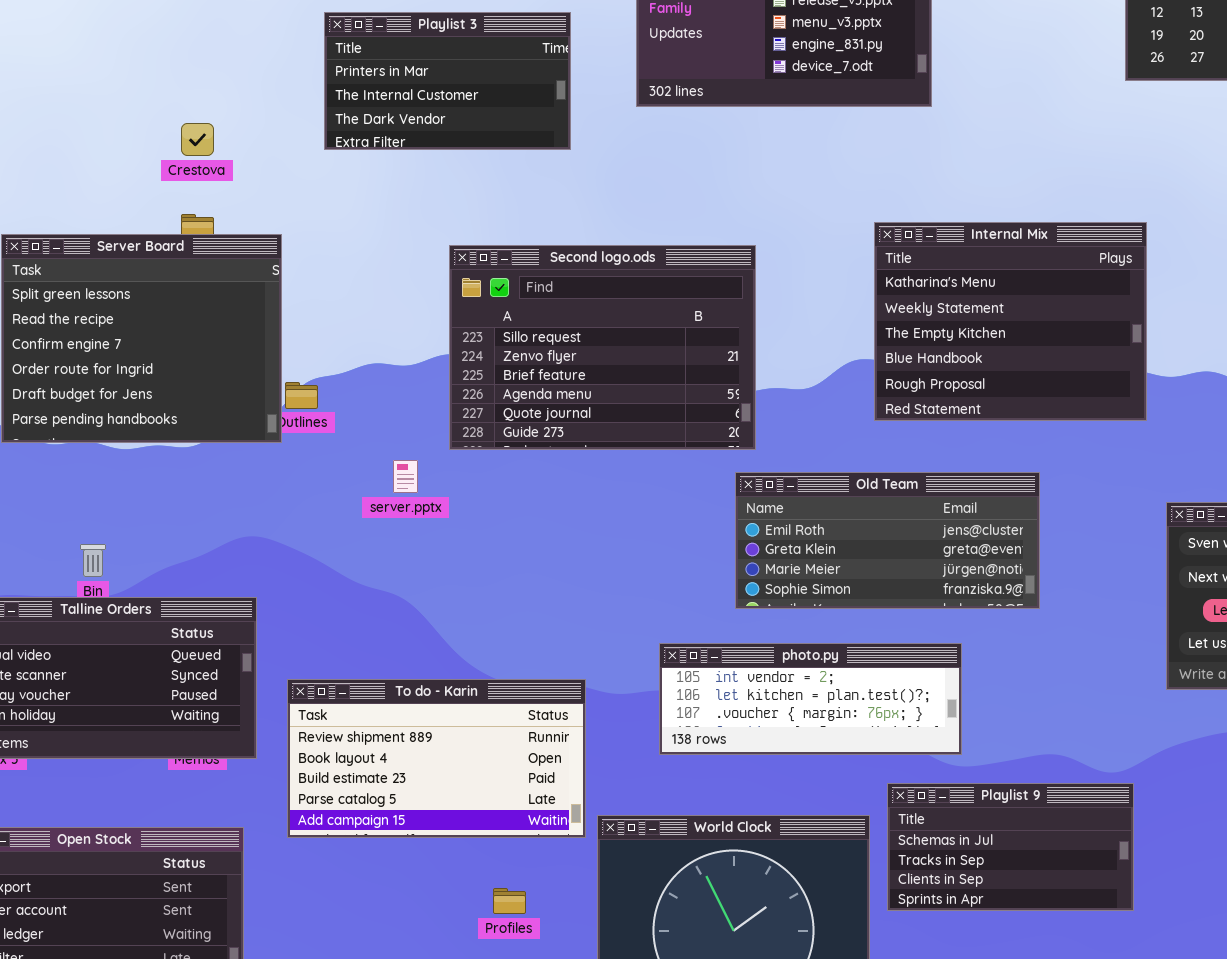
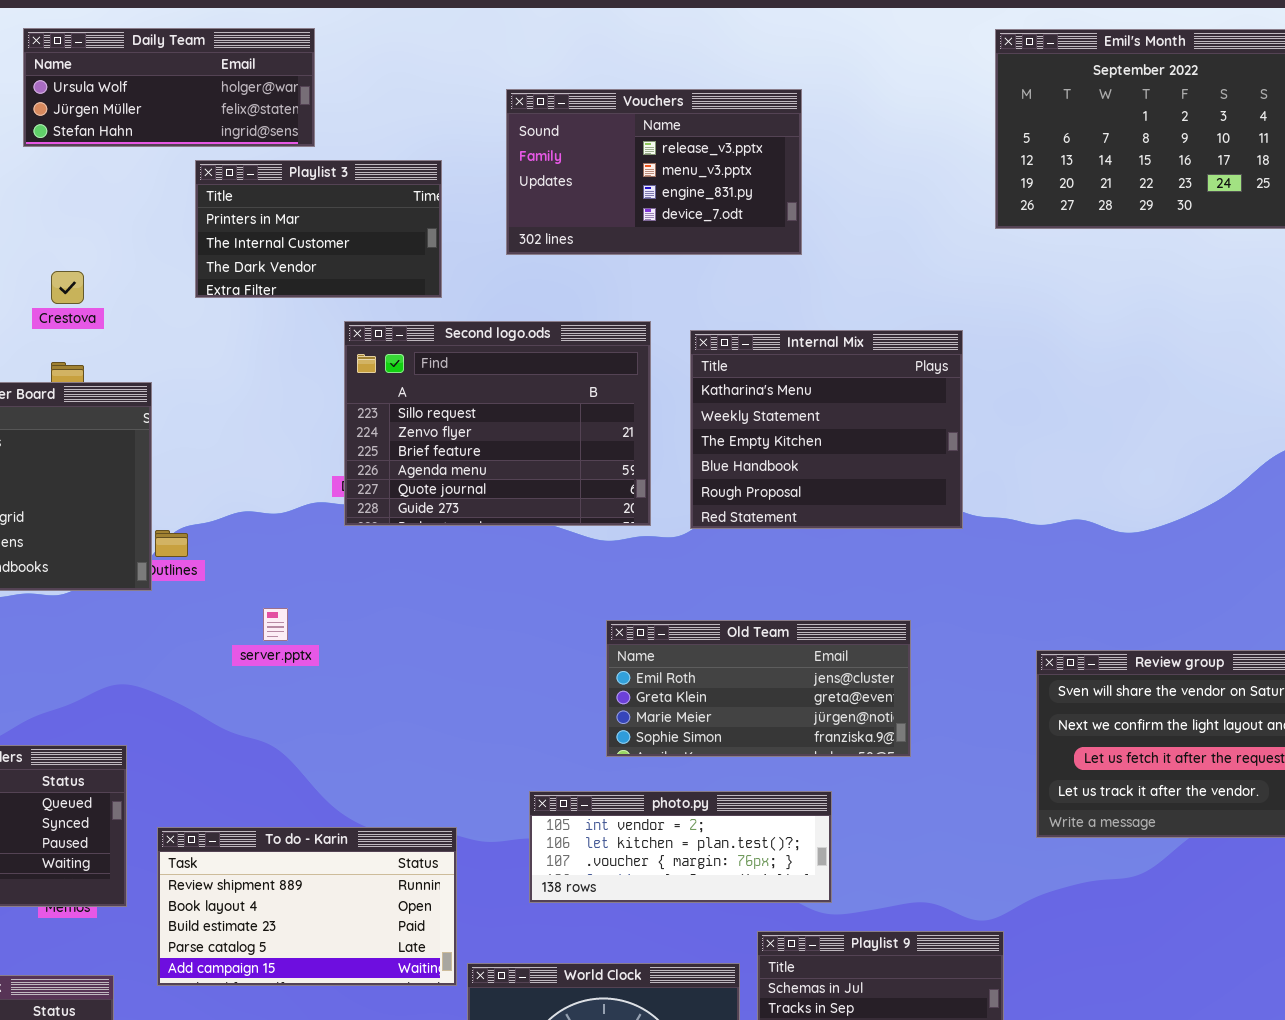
Internal Mix: [874,222,1147,421] -> [690,330,963,529], moved
Second logo.ods: [449,245,756,450] -> [344,321,651,526], moved

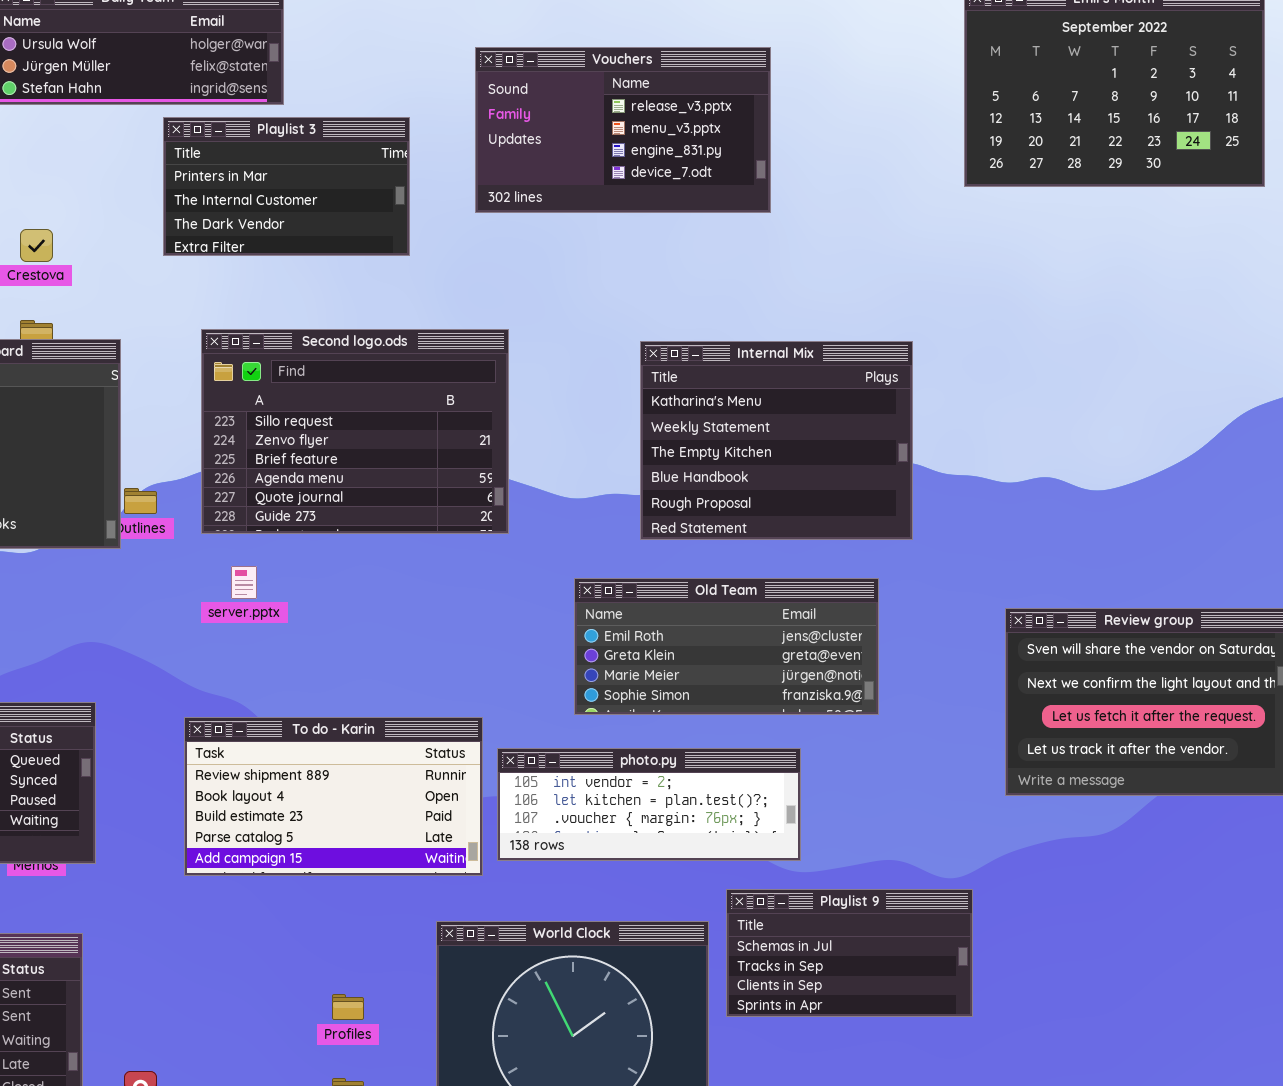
Second logo.ods: [344,321,651,526] -> [201,329,509,534], moved
Internal Mix: [690,330,963,529] -> [640,341,913,540], moved
To do - Karin: [157,827,457,986] -> [184,717,483,876], moved

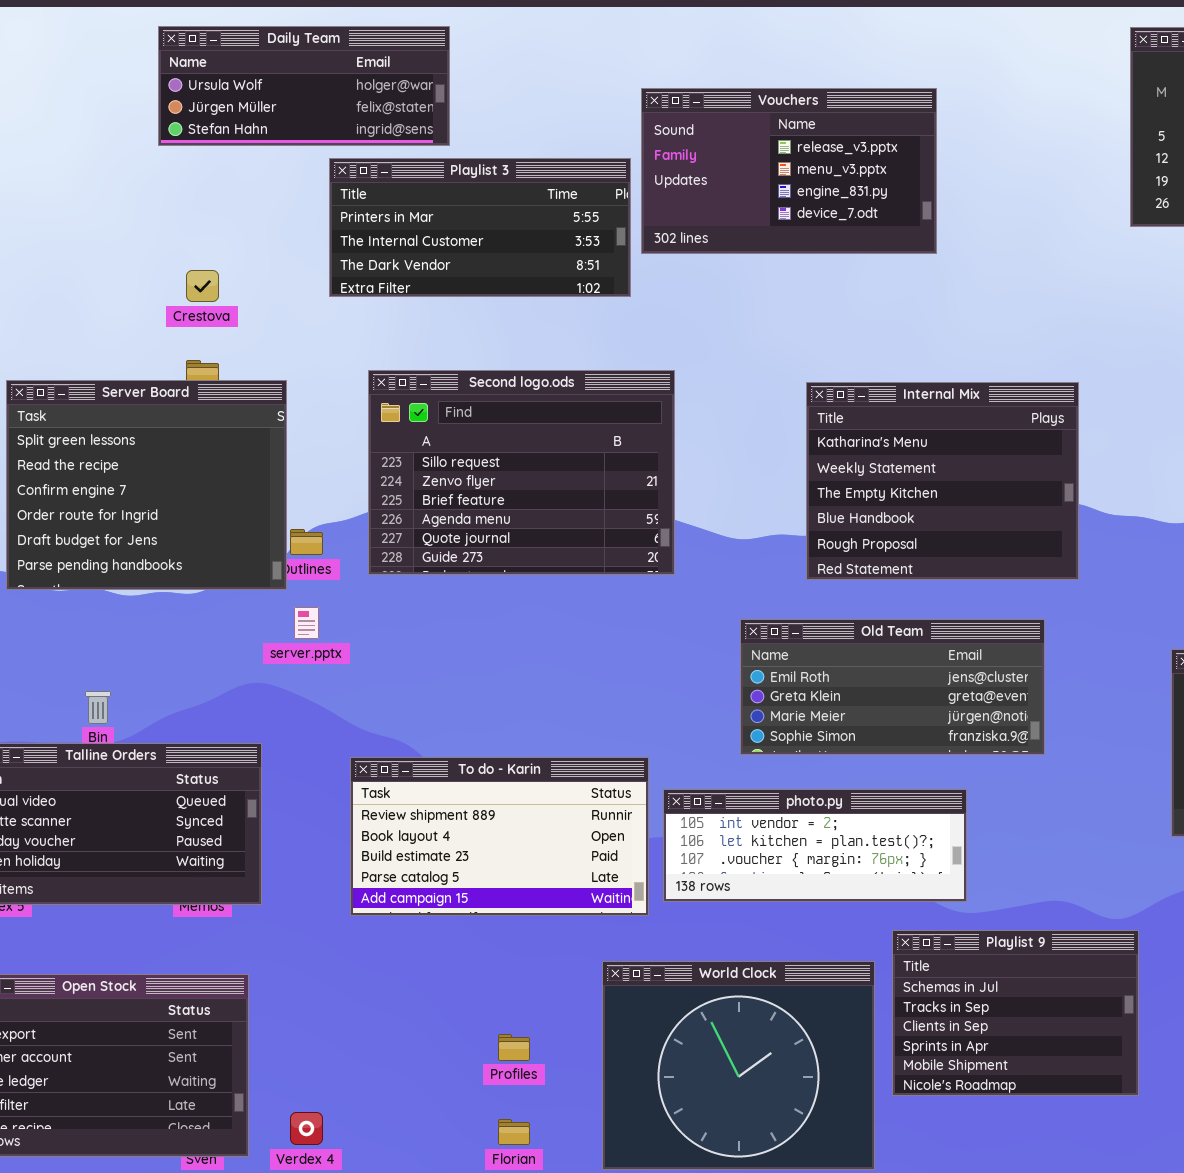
Playlist 3: [163,117,410,256] -> [329,158,631,297], resized
server.pptx: [231,566,257,599] -> [294,607,319,639], moved
Playlist 9: [726,889,973,1017] -> [892,930,1139,1096], resized

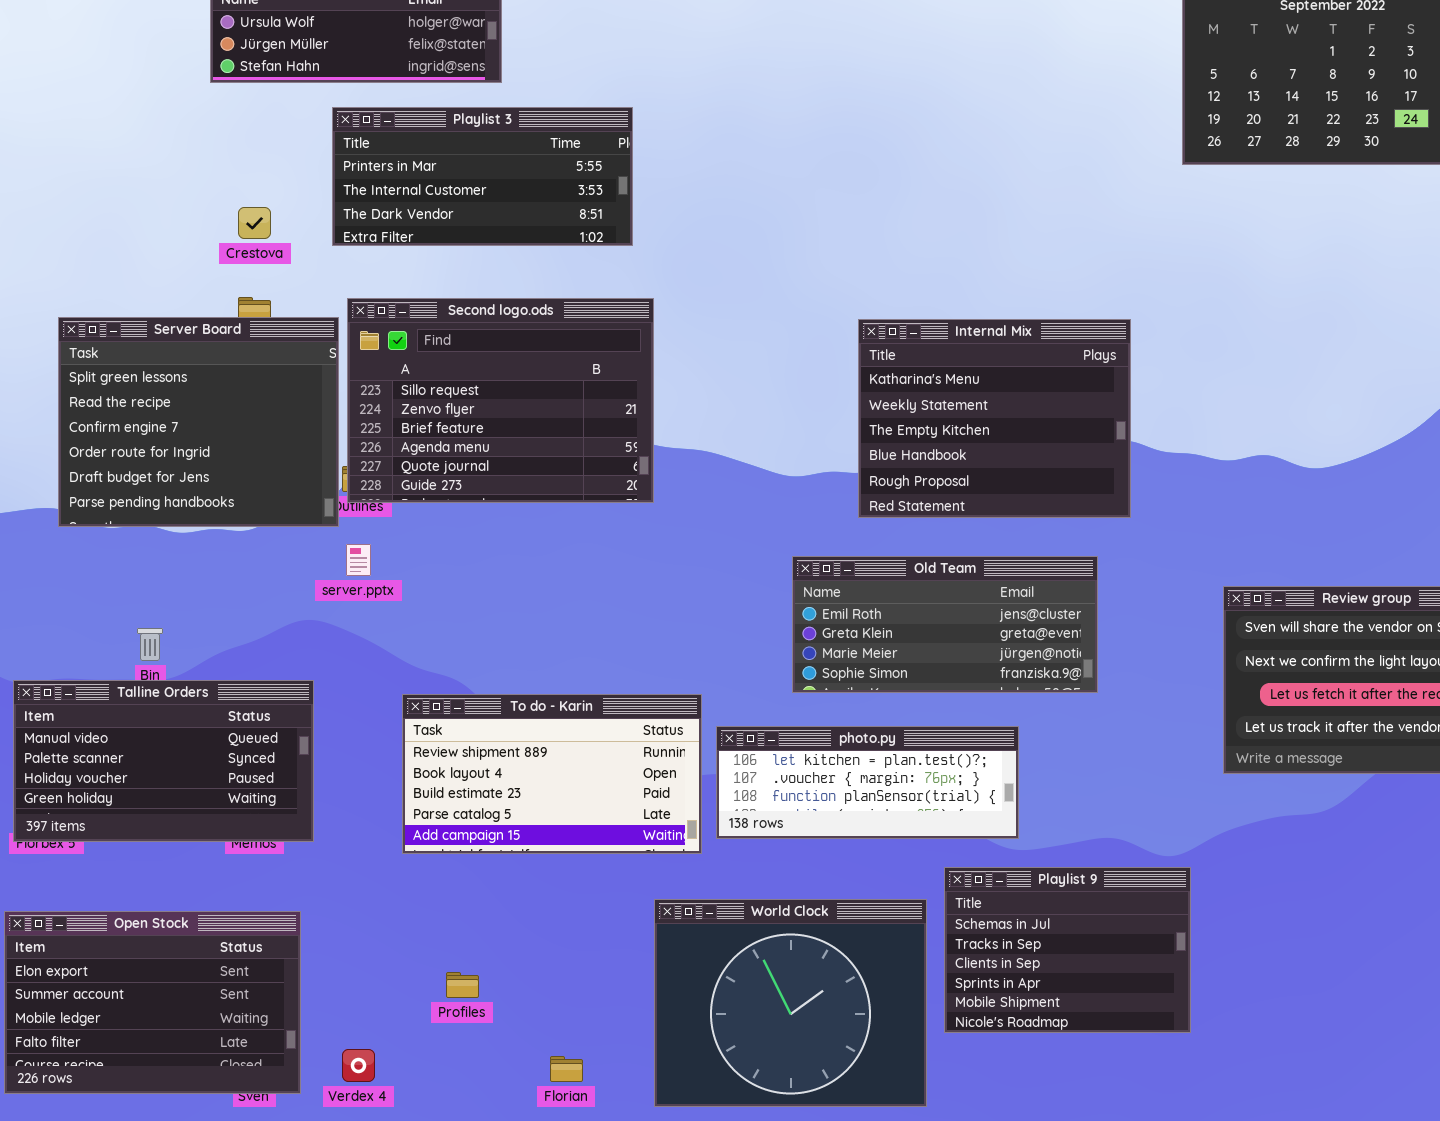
Vouchers: [641,88,937,254] -> none, closed
Playlist 3: [329,158,631,297] -> [332,107,633,246], moved
Second logo.ods: [368,370,675,575] -> [347,298,654,503], moved
photo.py: [663,789,967,902] -> [716,726,1019,839], scrolled down 1 row
Profiles: [498,1034,530,1061] -> [446,972,479,998], moved

